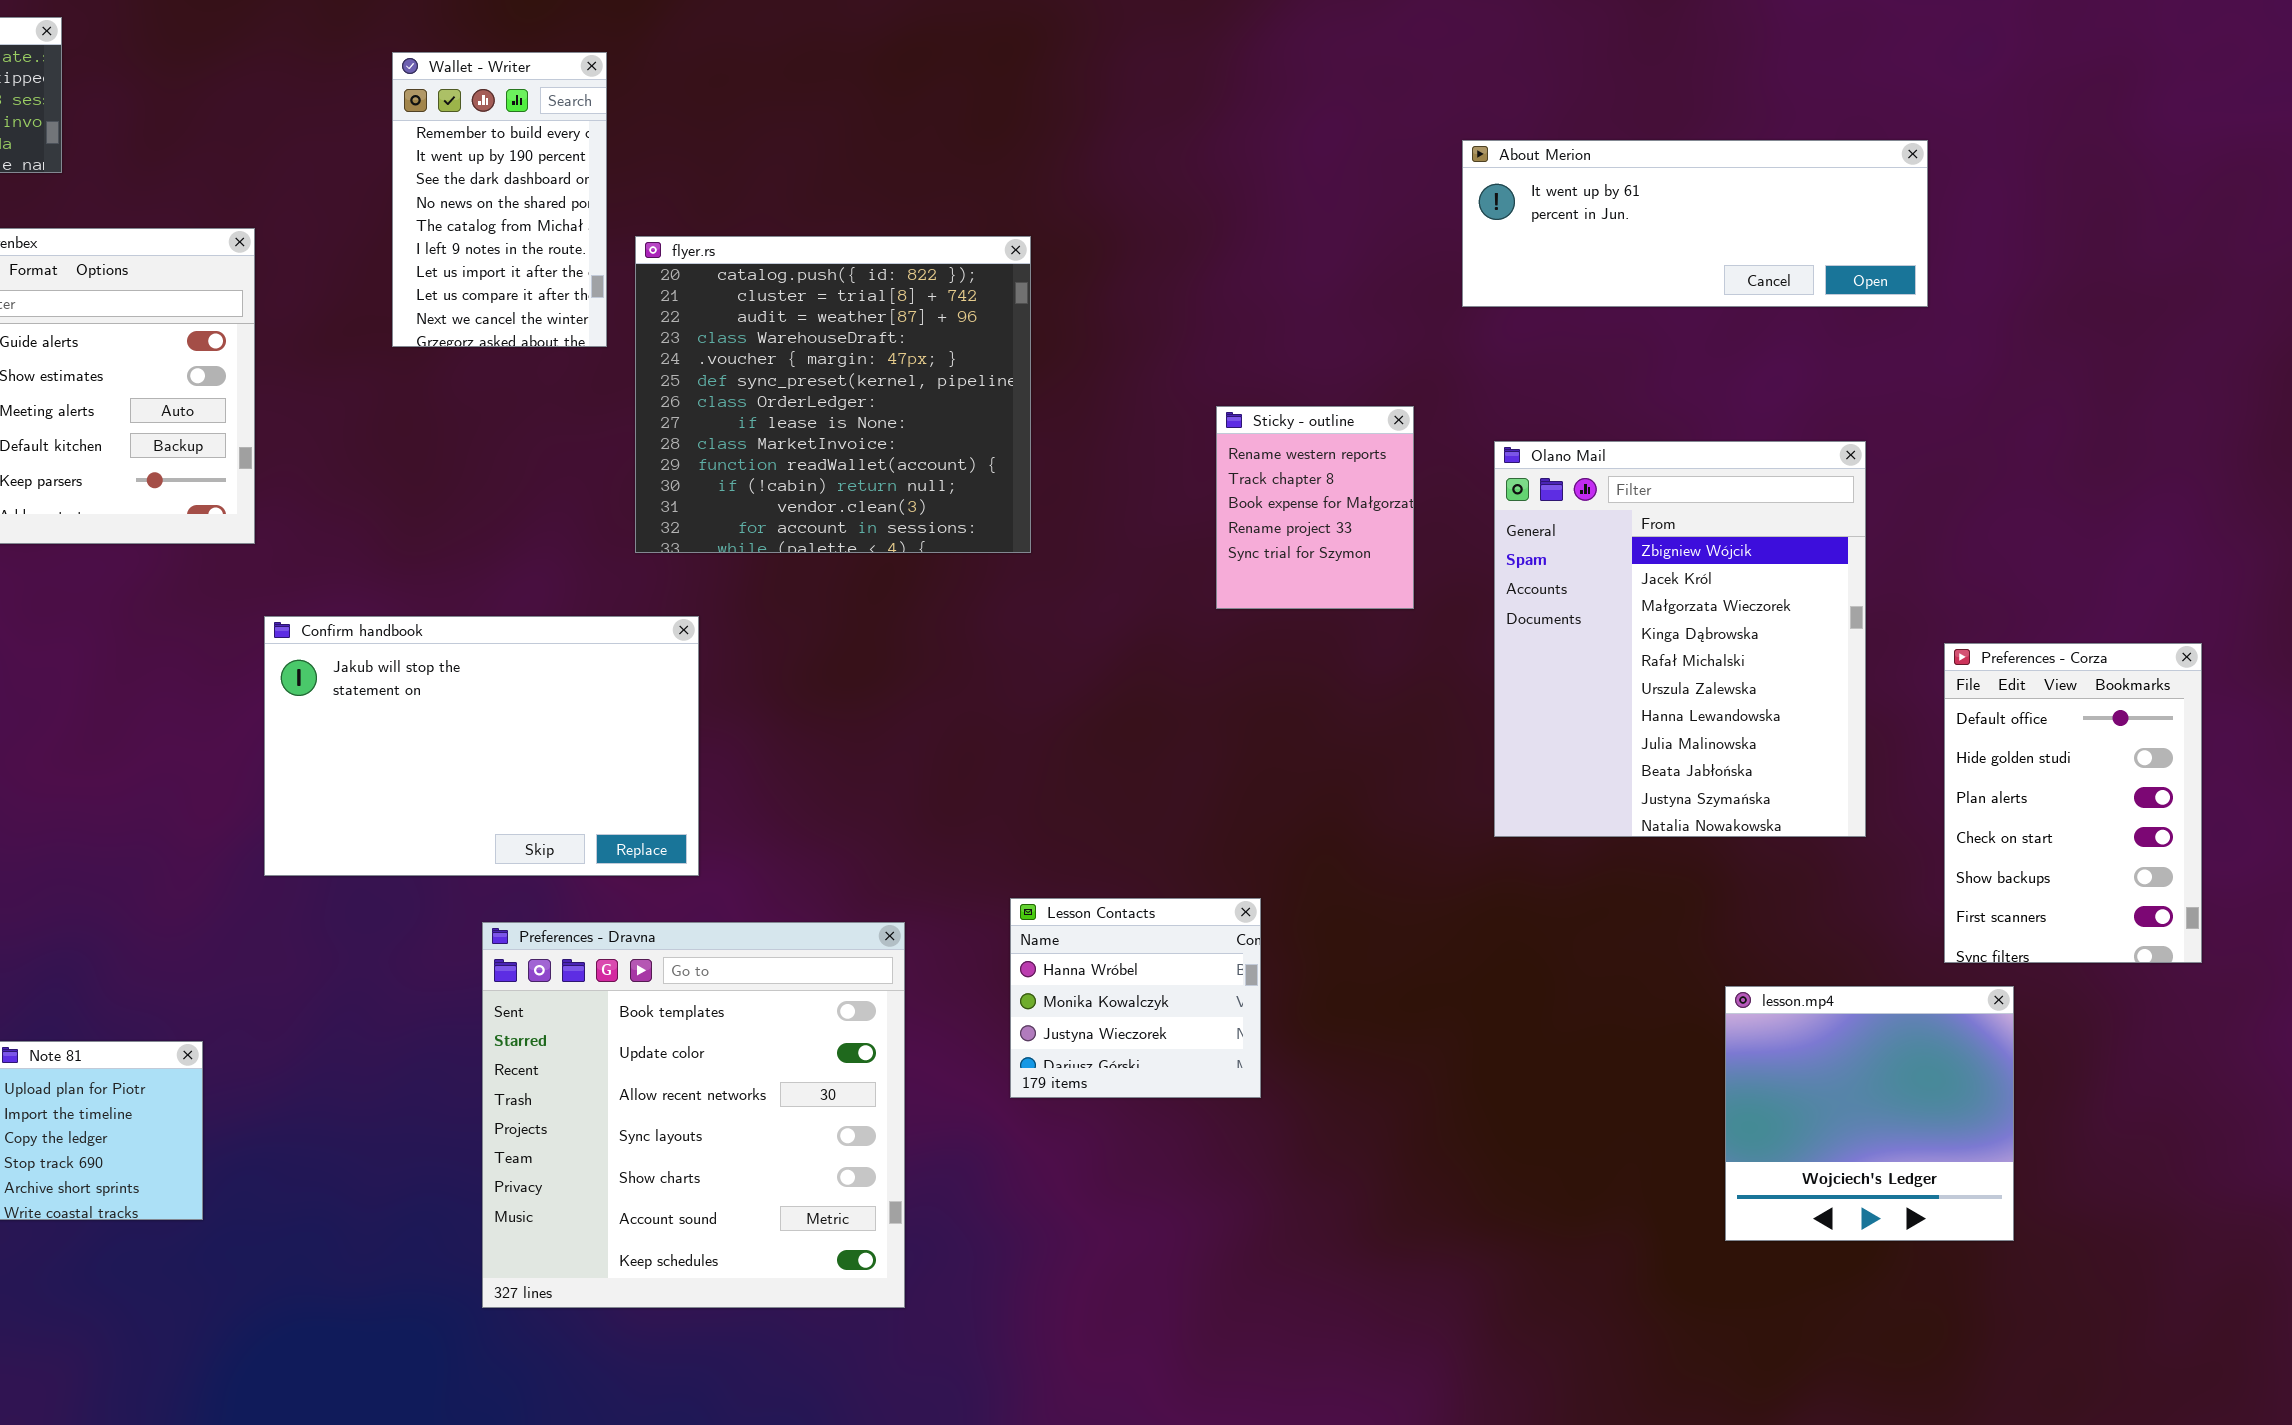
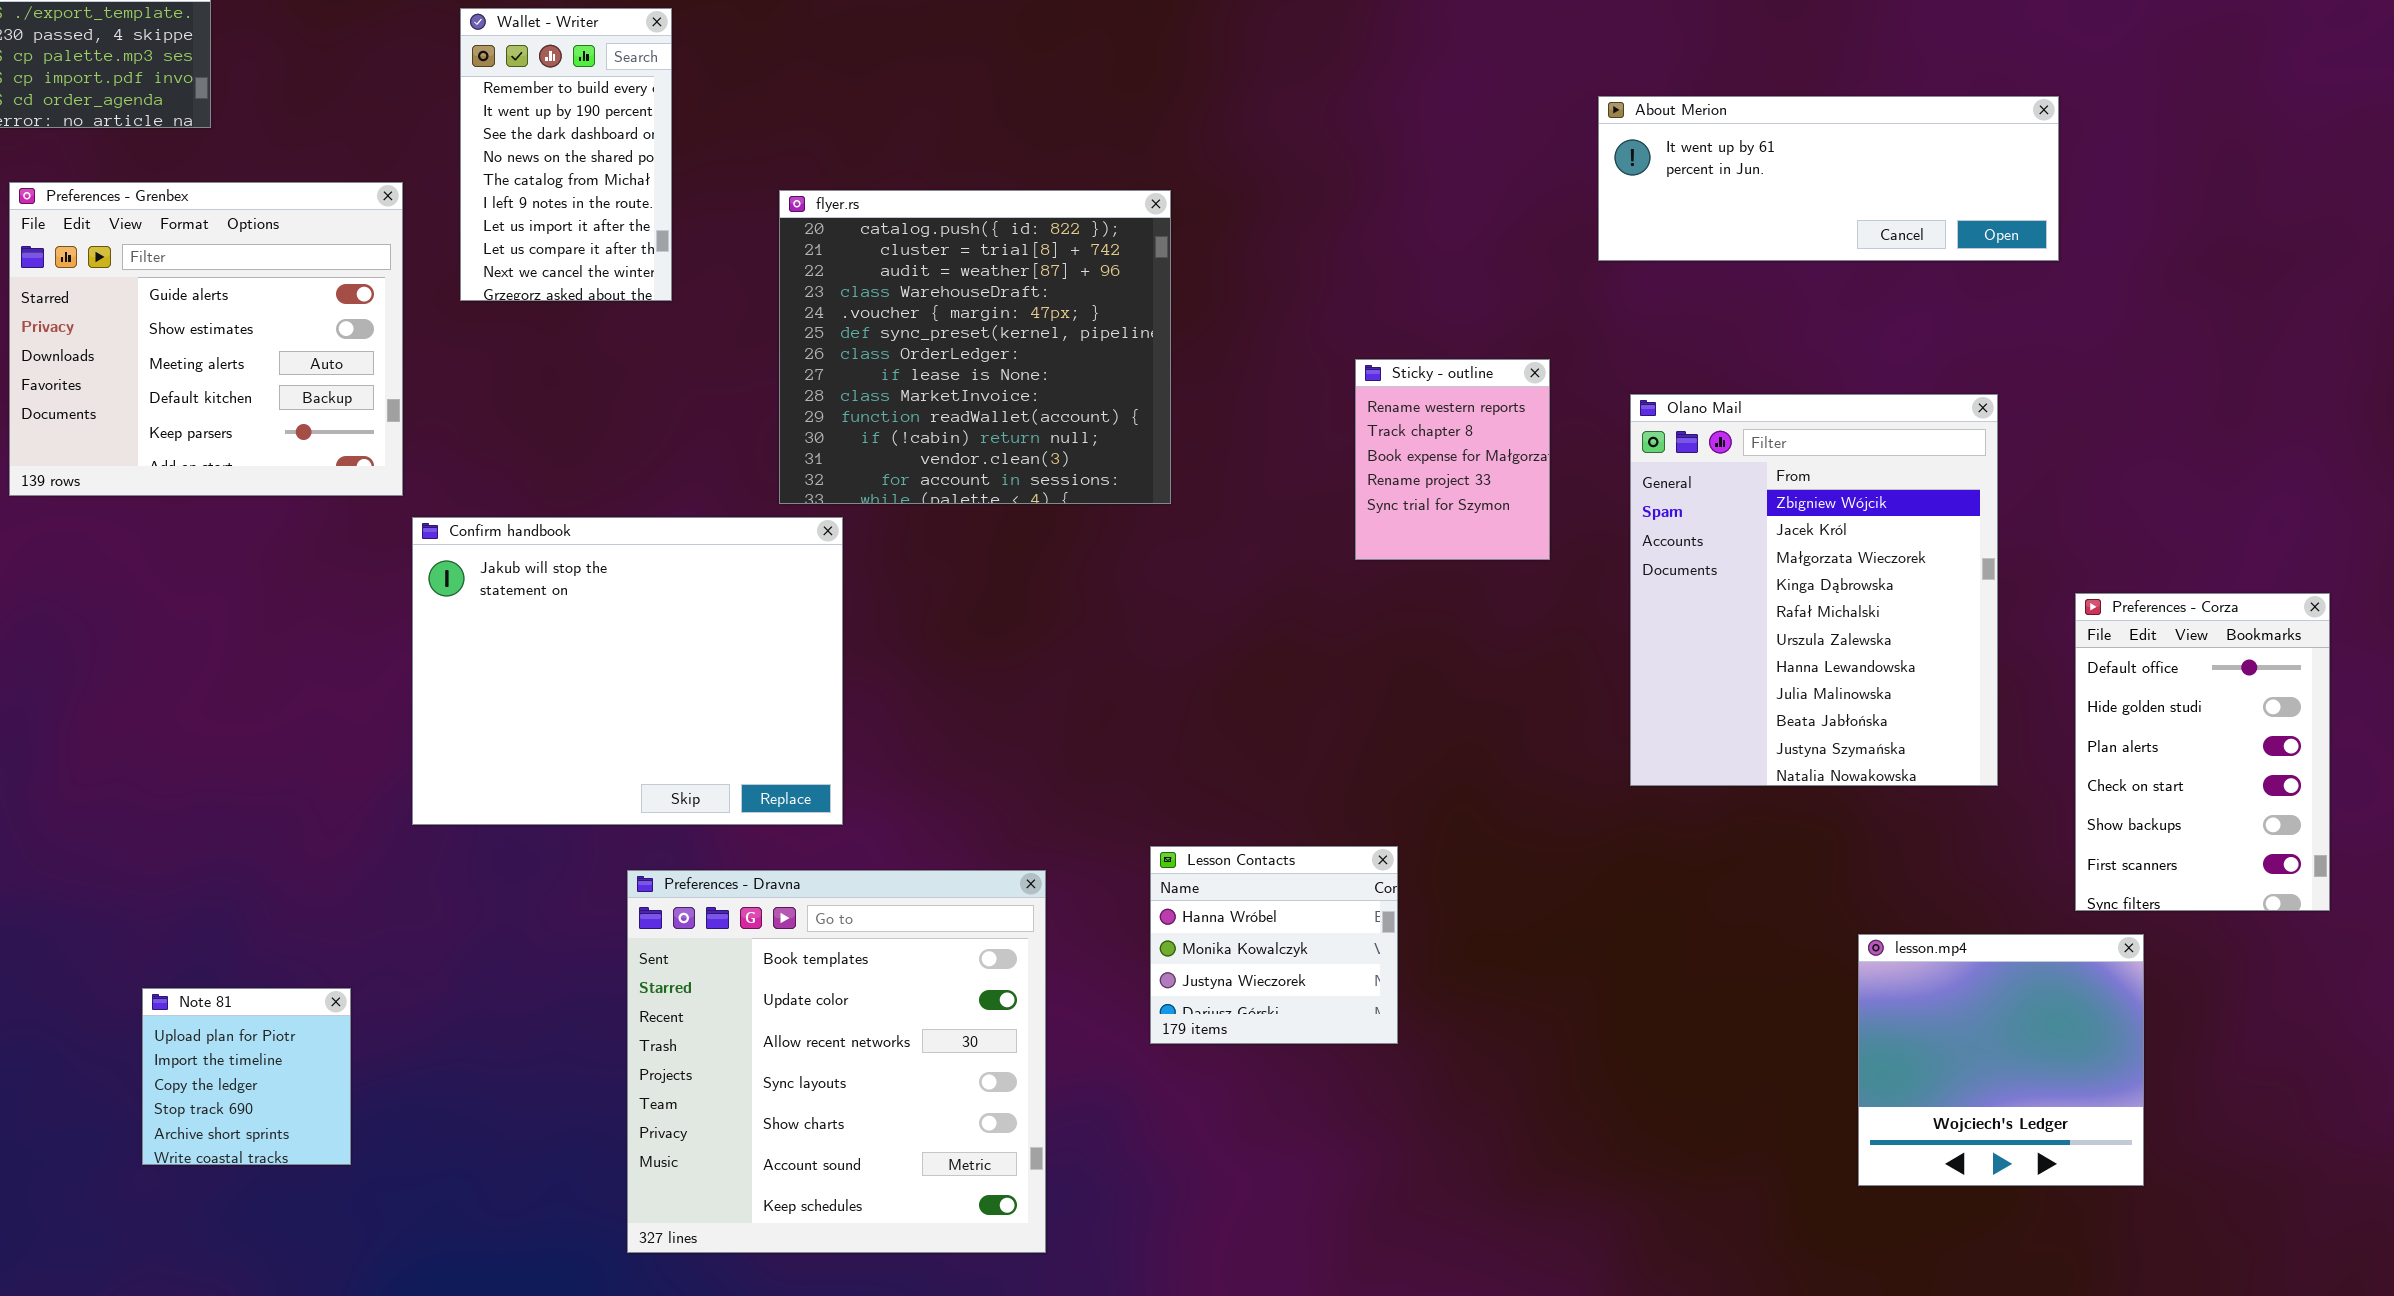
Wallet - Writer: [392,52,607,347] -> [460,8,672,301], moved
Confirm handbook: [264,616,699,876] -> [412,517,843,825], resized

